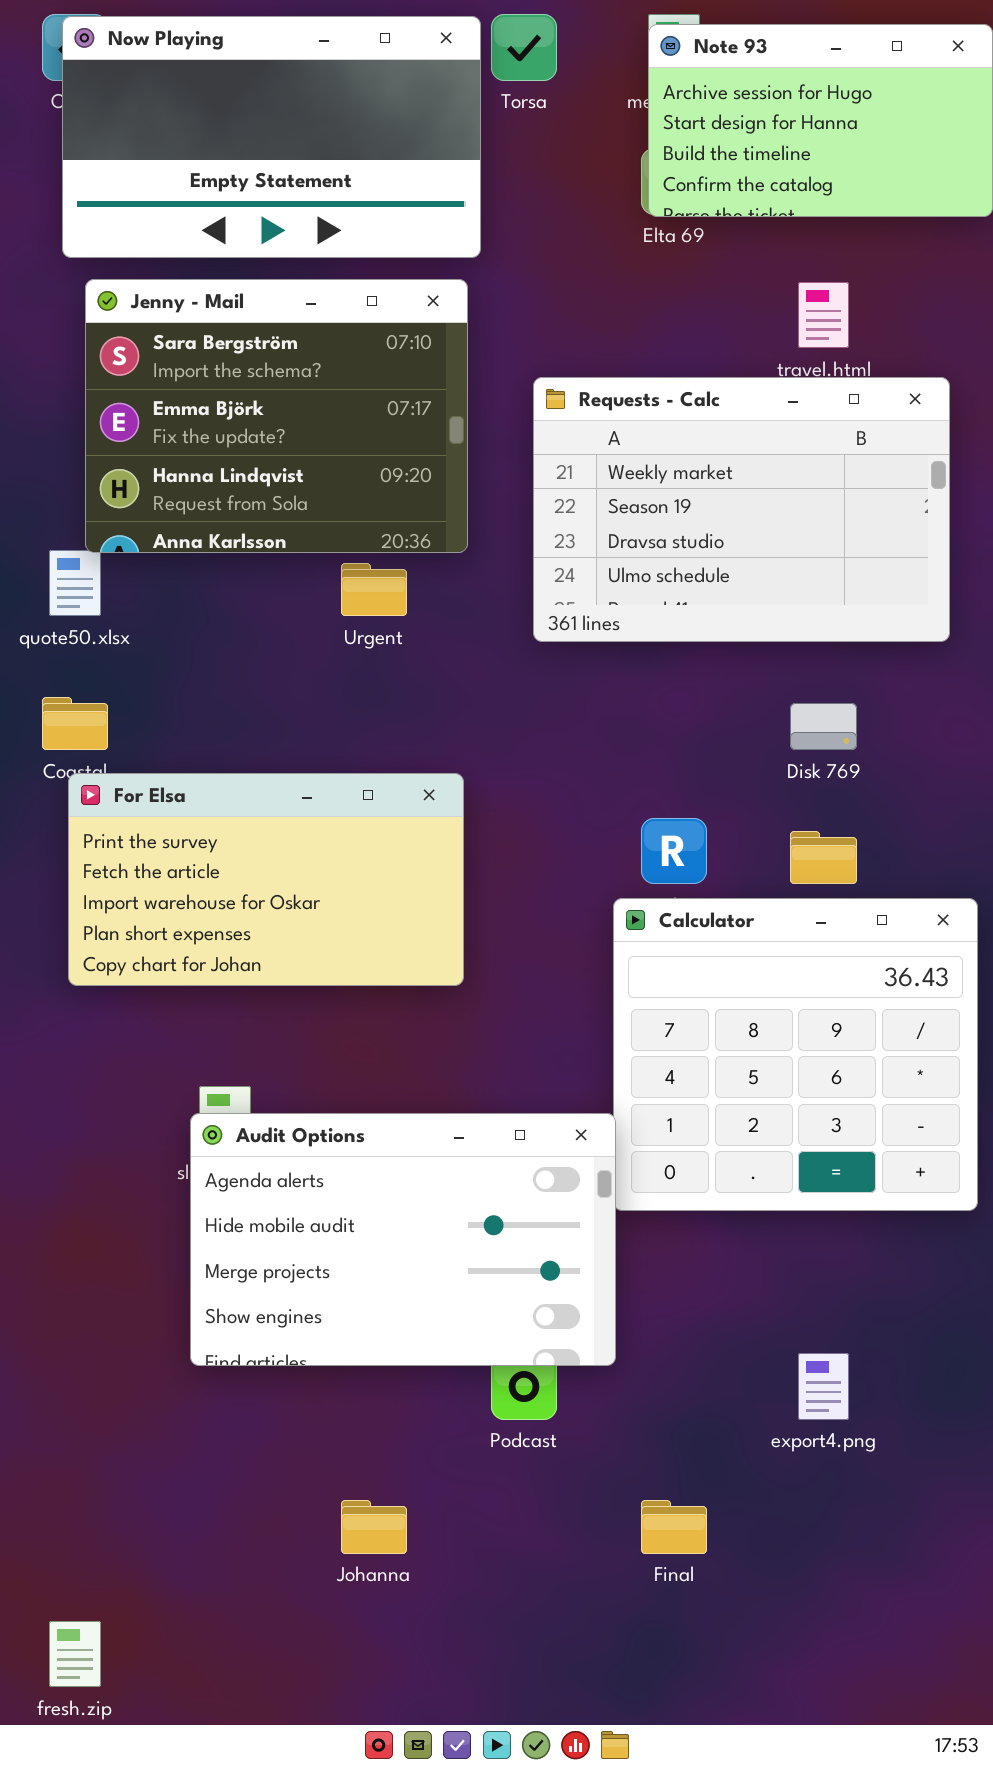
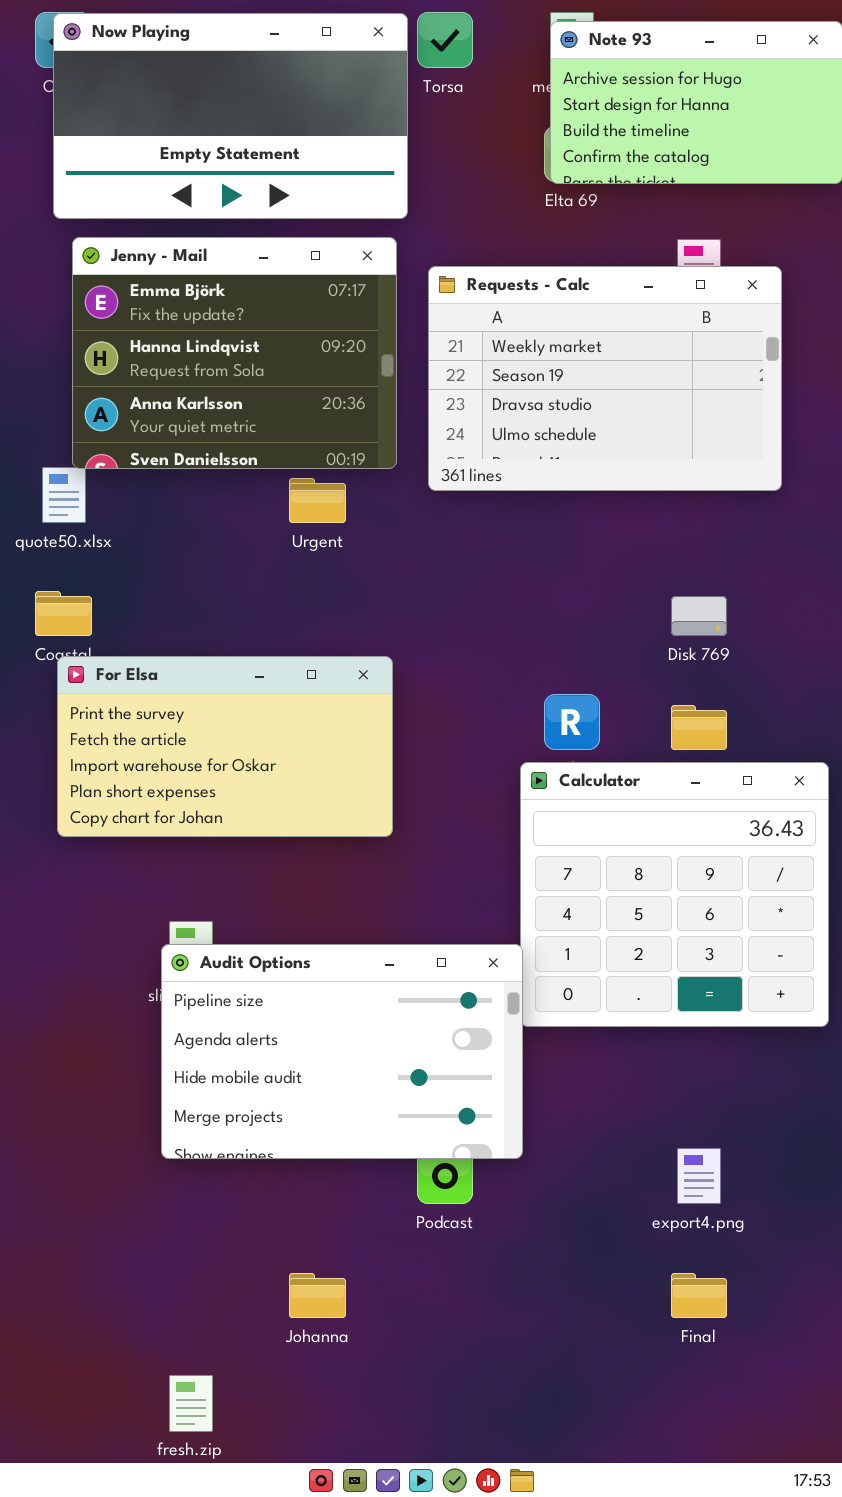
Jenny - Mail: [85,279,468,553] -> [72,237,397,469], scrolled down 1 row
Requests - Calc: [533,377,950,642] -> [428,266,782,491], moved
Audit Options: [190,1113,616,1366] -> [161,944,523,1159], scrolled up 1 row
Final: [641,1500,707,1554] -> [671,1273,727,1318], moved
fresh.zip: [49,1621,101,1687] -> [169,1375,213,1432], moved

